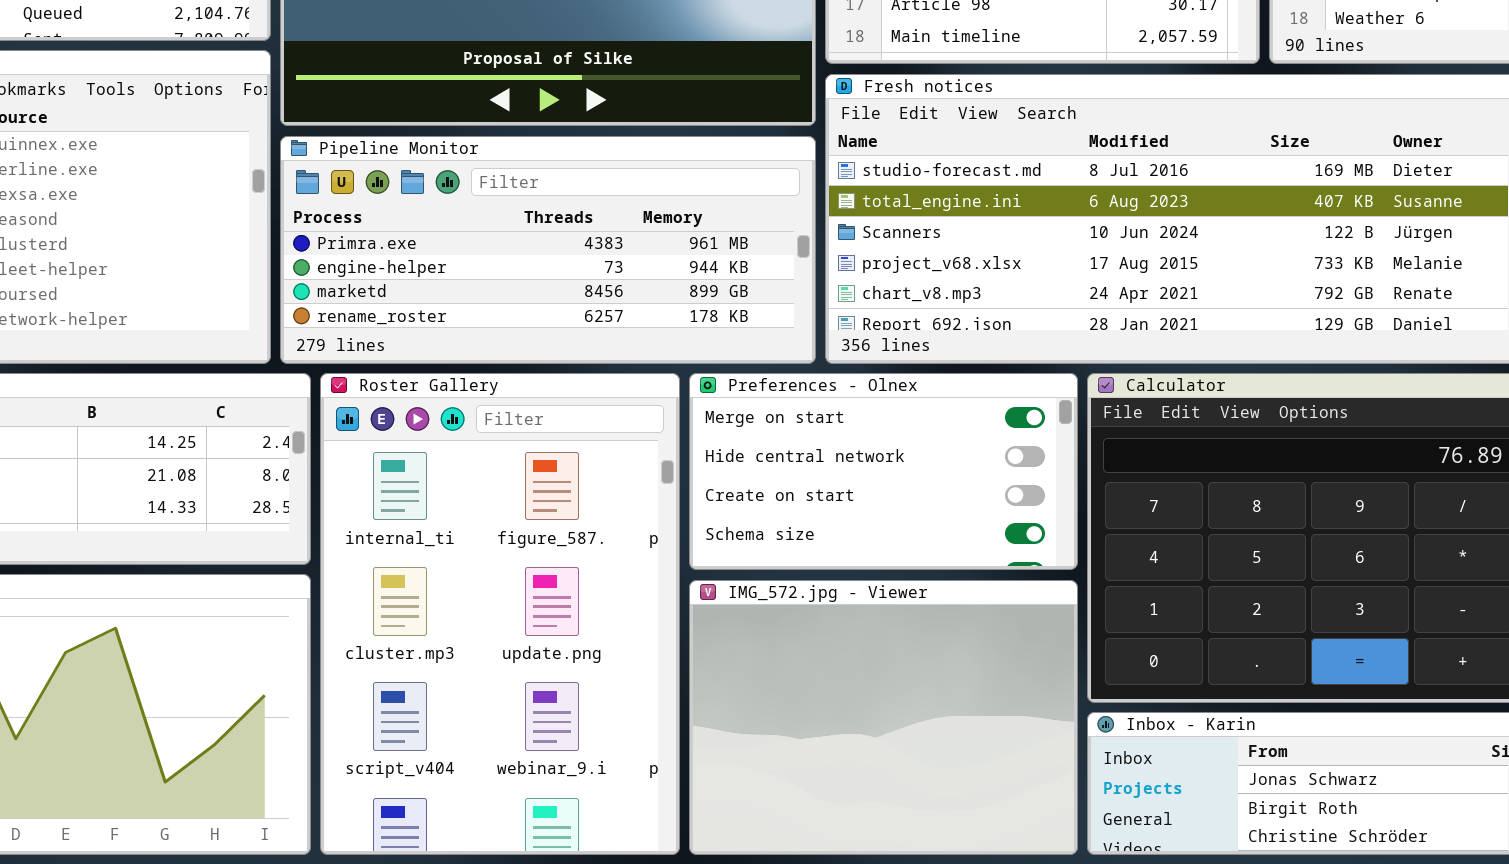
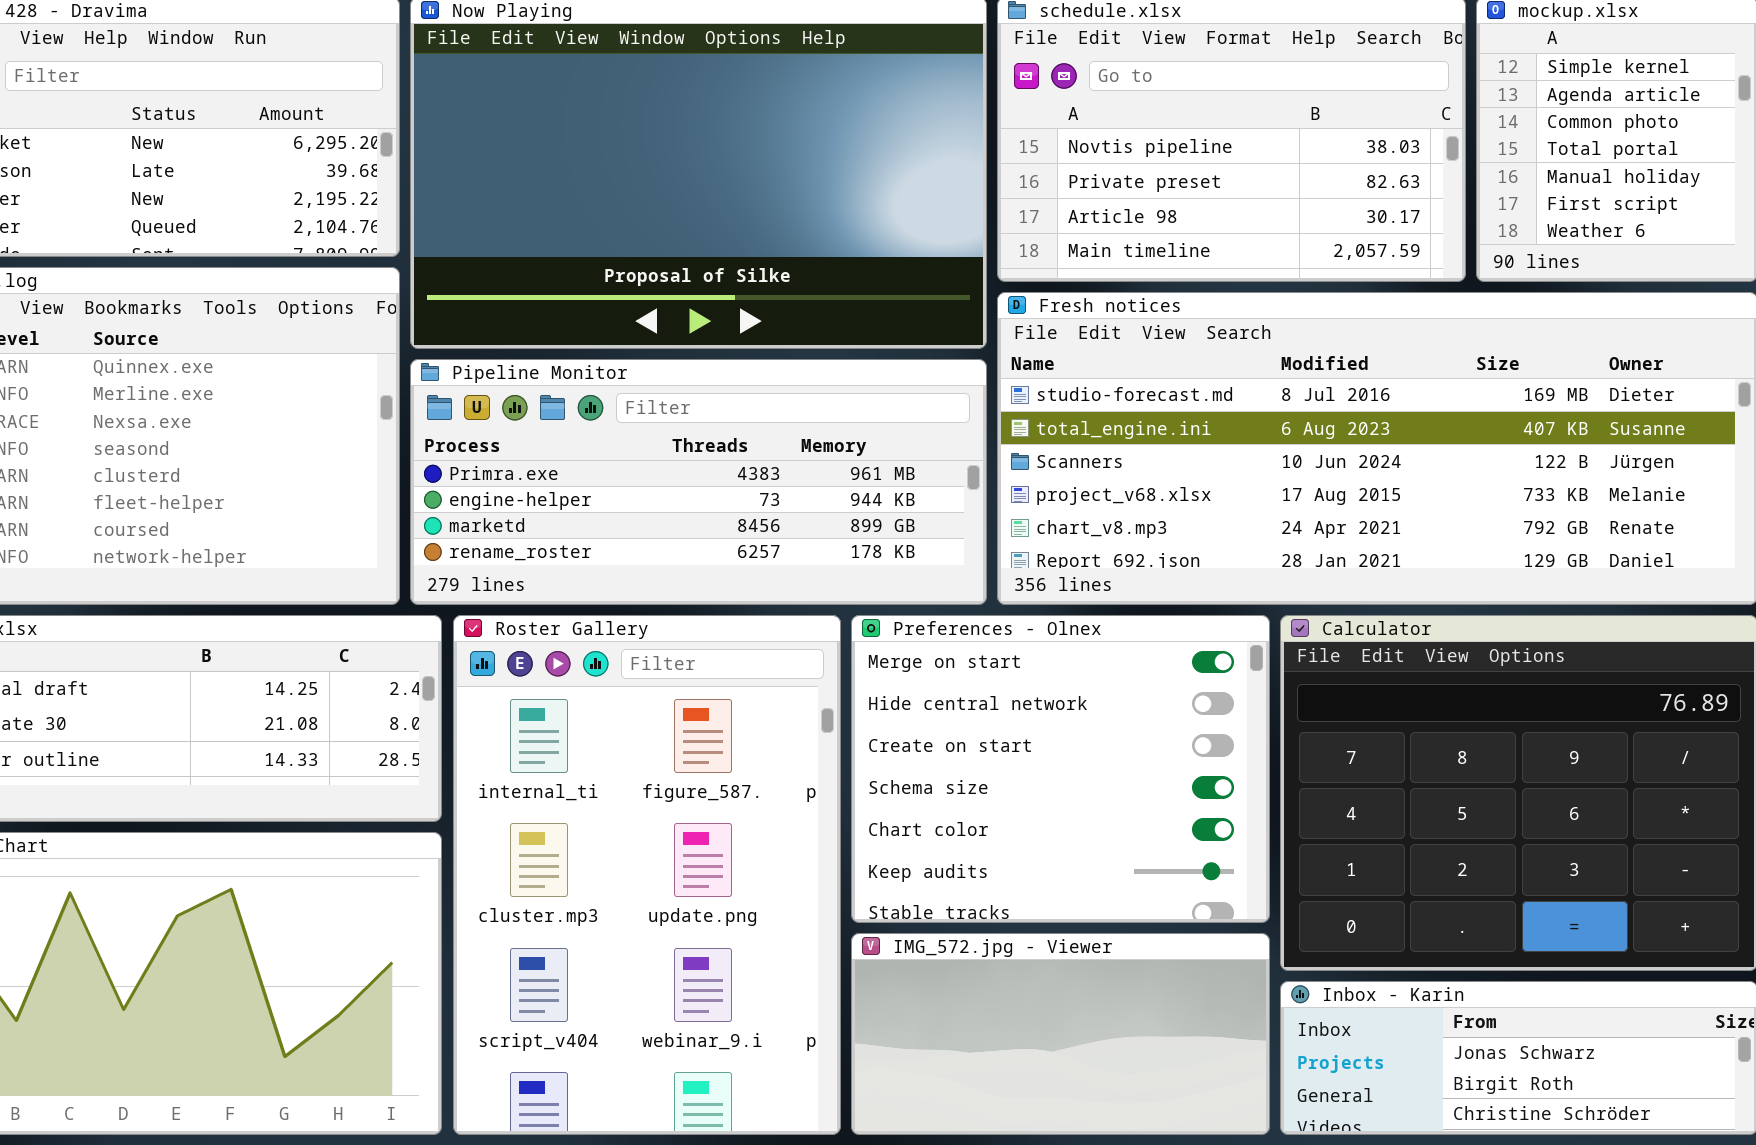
Preferences - Olnex: [689,373,1078,570] -> [851,615,1270,923], resized
IMG_572.jpg - Viewer: [689,580,1078,855] -> [851,933,1270,1135], resized

